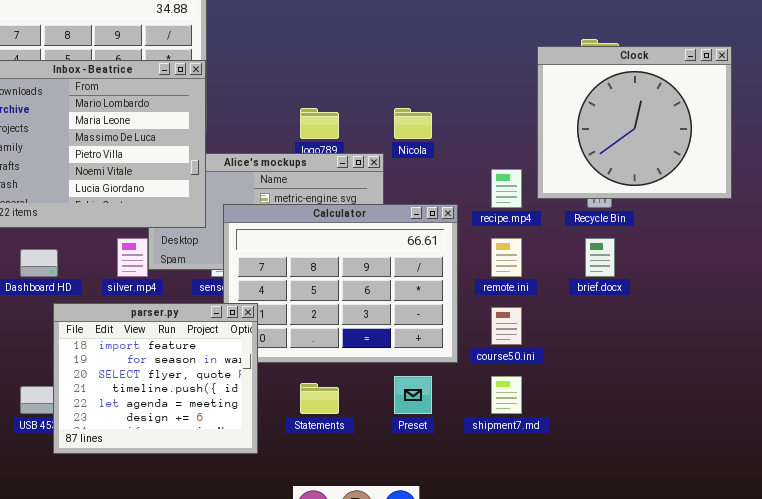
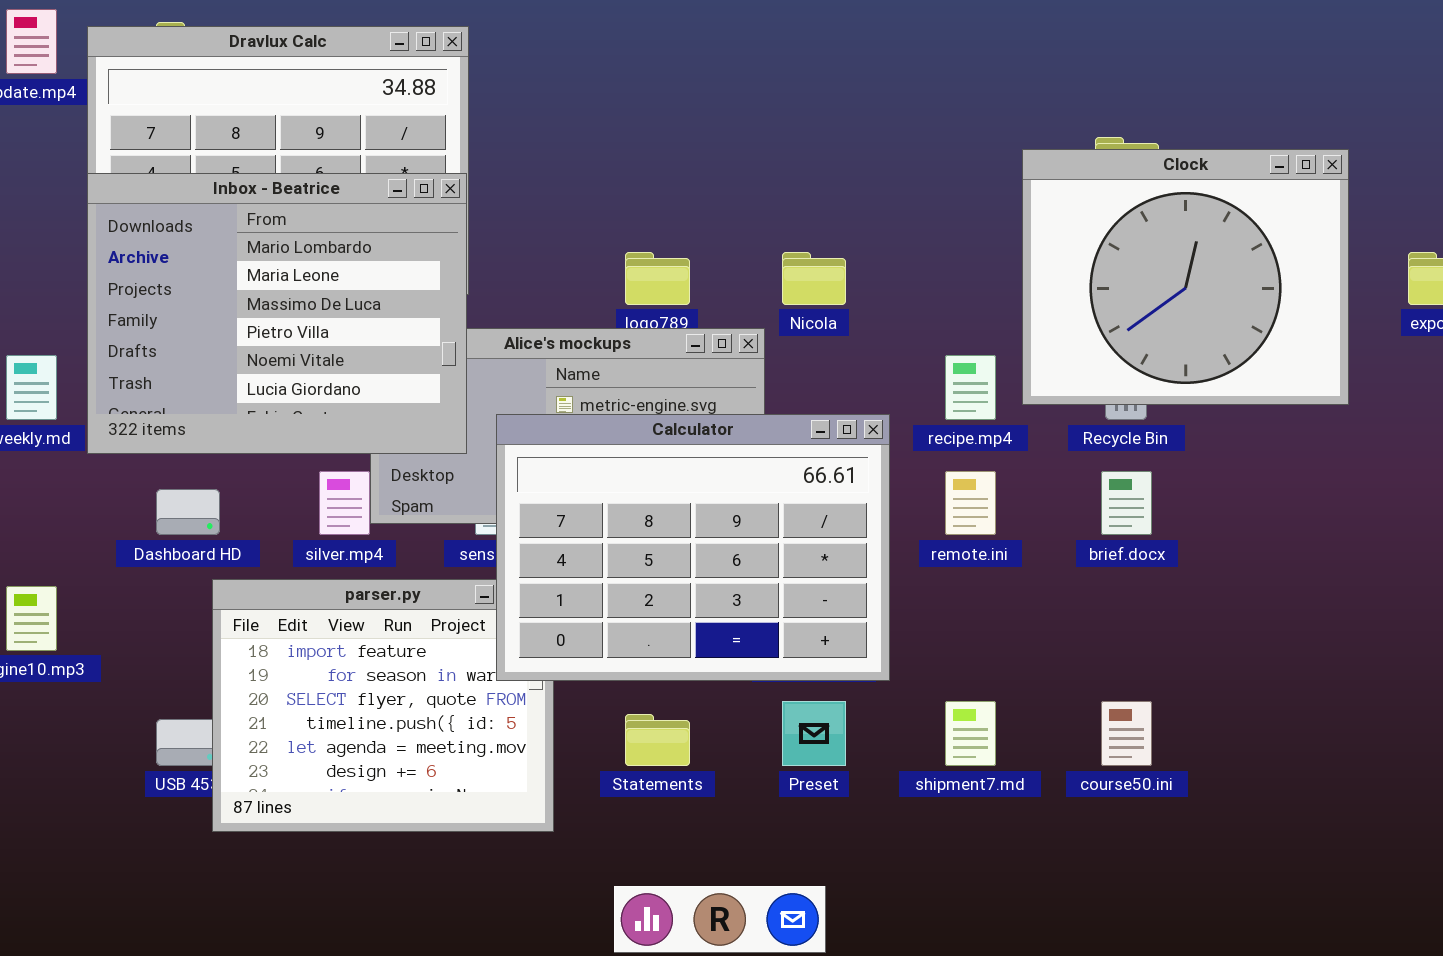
Calculator: [223,204,458,363] -> [496,414,890,681], raised
course50.ini: [491,307,522,345] -> [1101,701,1152,766], moved

